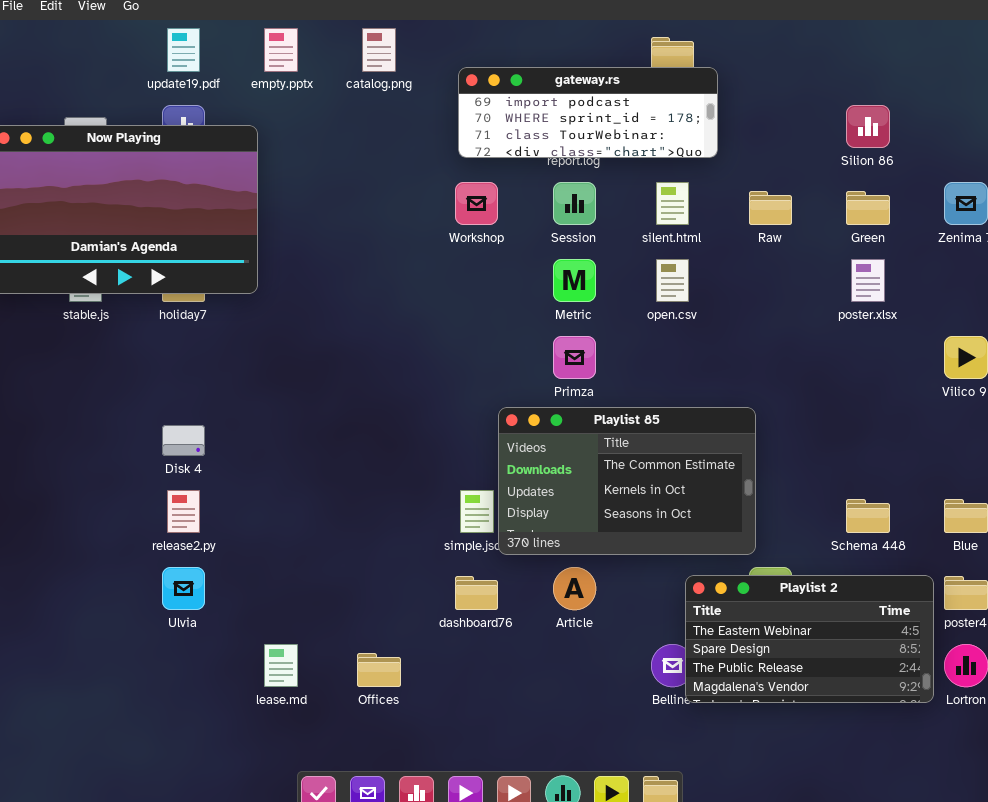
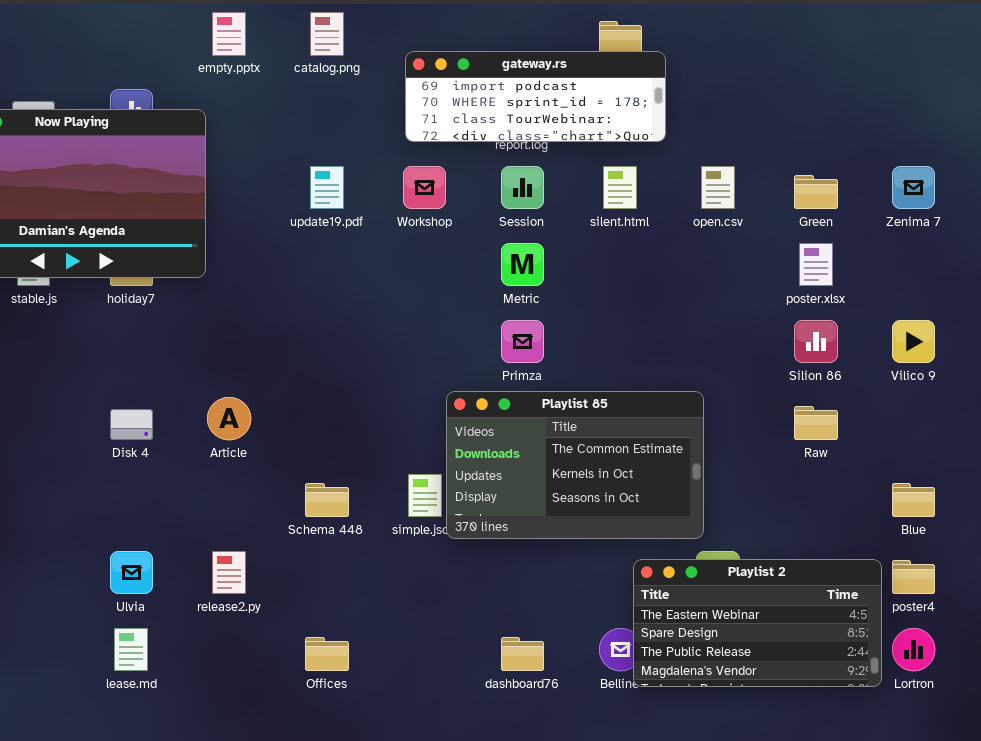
update19.pdf: [167,28,200,72] -> [310,166,344,209], moved
Silion 86: [846,105,890,148] -> [794,320,838,363], moved
Raw: [749,191,792,225] -> [794,406,838,440], moved
open.csv: [656,259,689,302] -> [701,166,735,209], moved
release2.py: [167,490,200,533] -> [212,551,246,594], moved
Schema 448: [846,499,890,533] -> [305,483,349,517], moved
Article: [553,567,596,610] -> [207,397,251,440], moved
dashboard76: [455,576,498,610] -> [501,637,544,671], moved
lease.md: [264,644,298,687] -> [114,628,148,671], moved

